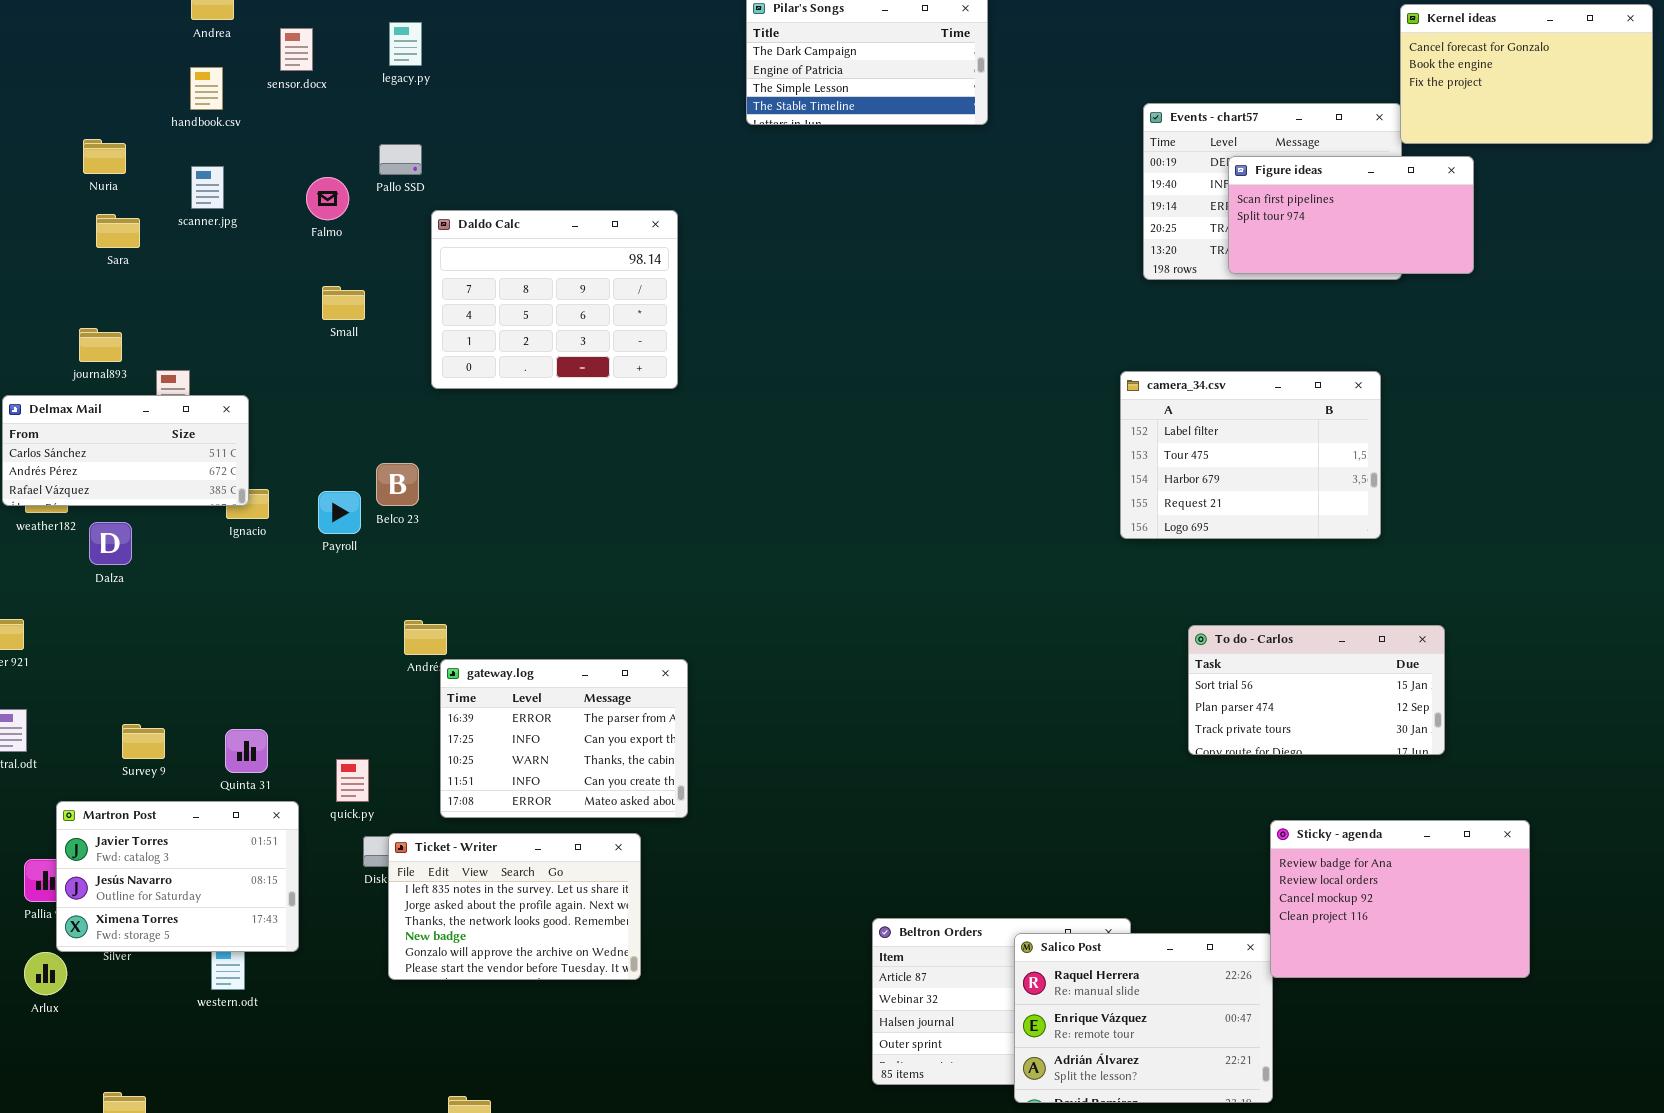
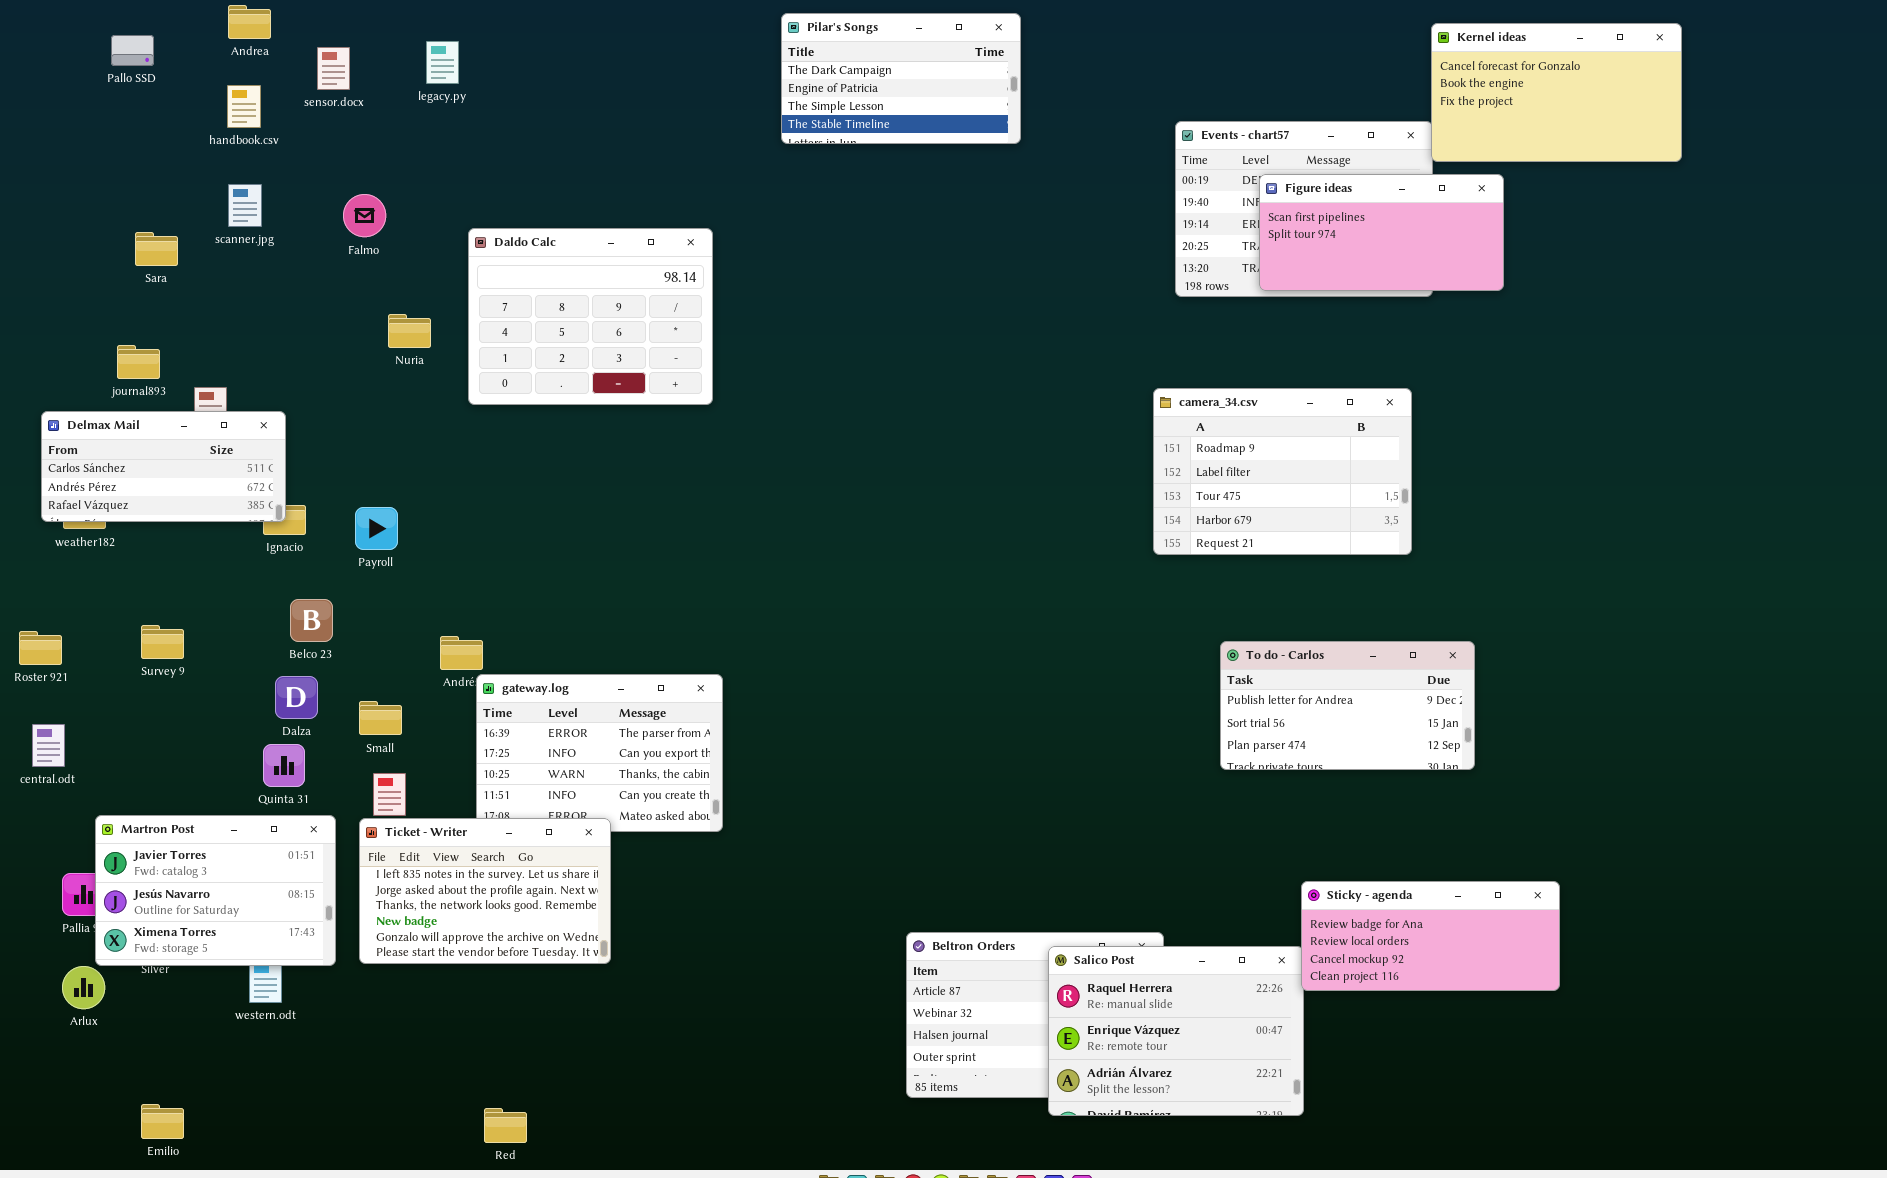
Nuria: [83,139,126,174] -> [388,314,431,348], moved
Pallo SSD: [379,144,422,175] -> [111,35,154,66], moved
Small: [322,286,365,320] -> [359,701,402,735], moved
camera_34.csv: [1120,371,1381,539] -> [1153,388,1412,555], scrolled up 1 row
Belco 23: [376,463,419,506] -> [290,599,333,642], moved
Dalza: [89,522,132,565] -> [275,676,318,719], moved
To do - Carlos: [1188,625,1445,755] -> [1220,641,1475,770], scrolled up 1 row
Survey 9: [122,724,165,759] -> [141,625,184,659], moved
Sticky - agenda: [1270,820,1530,978] -> [1301,881,1560,991], resized
Ticket - Writer: [388,833,641,980] -> [359,818,611,964], moved

